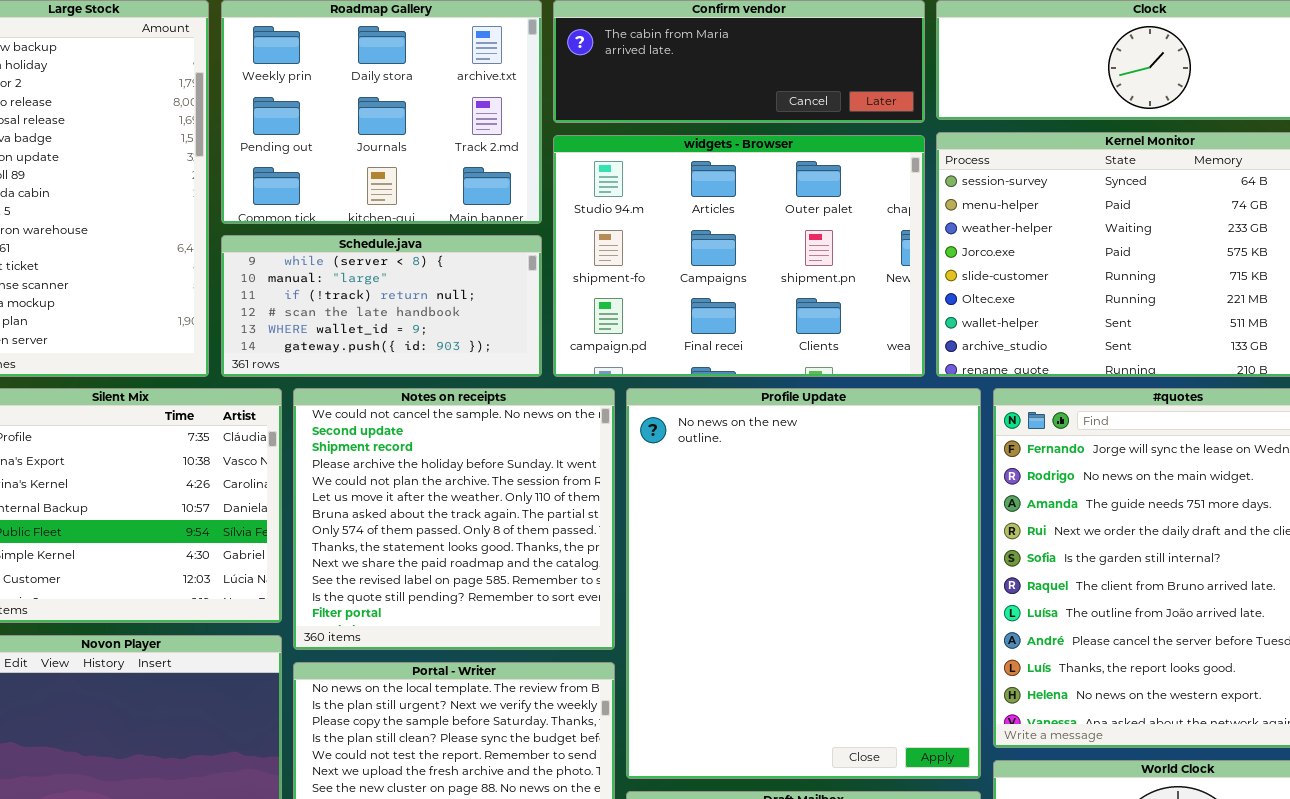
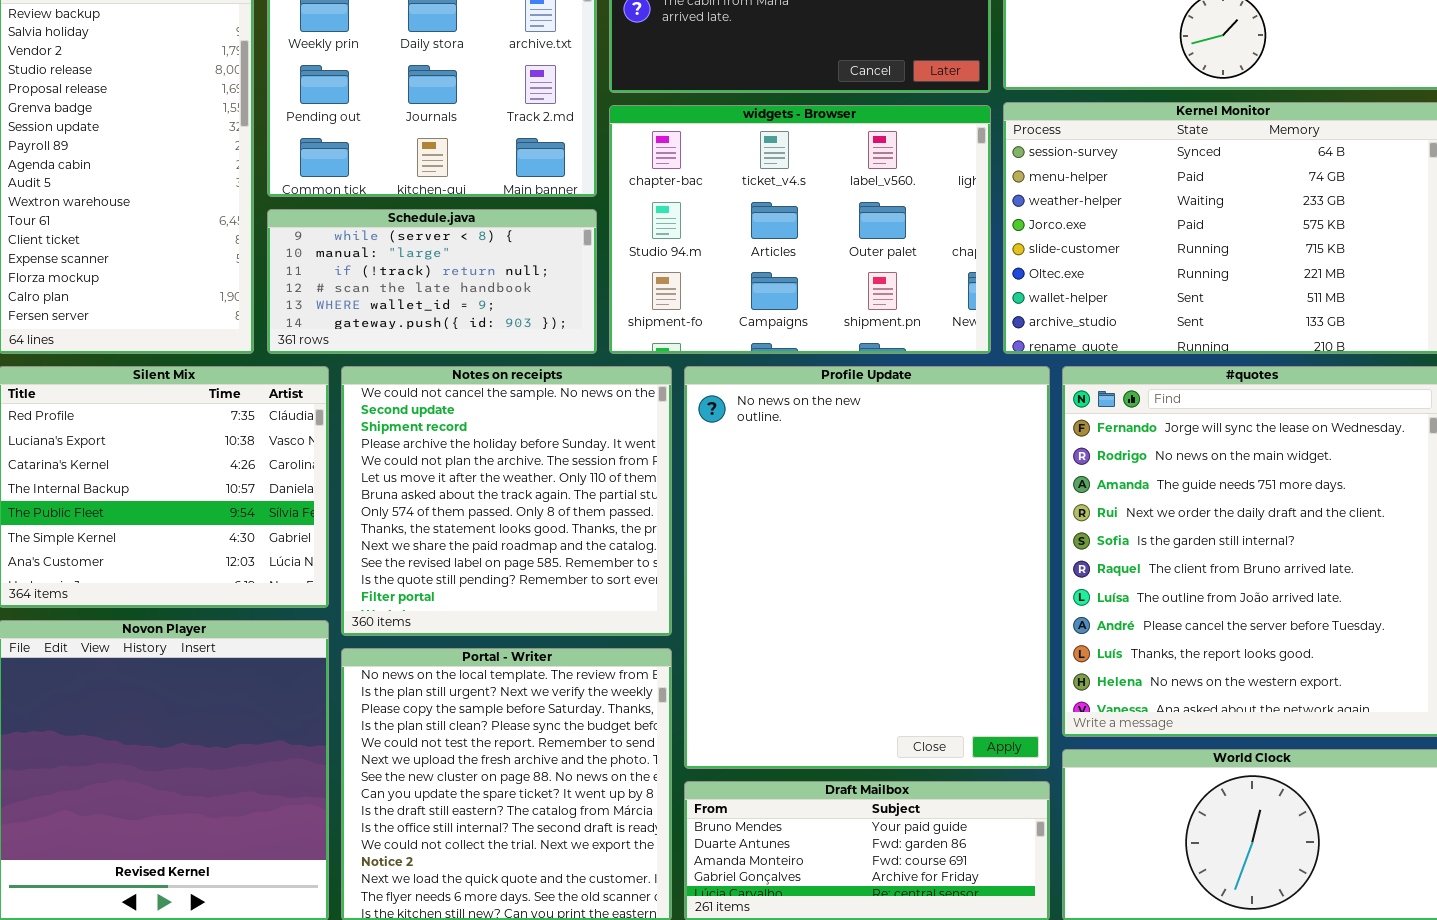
widgets - Browser: [553,135,925,377] -> [609,105,991,354], scrolled up 1 row

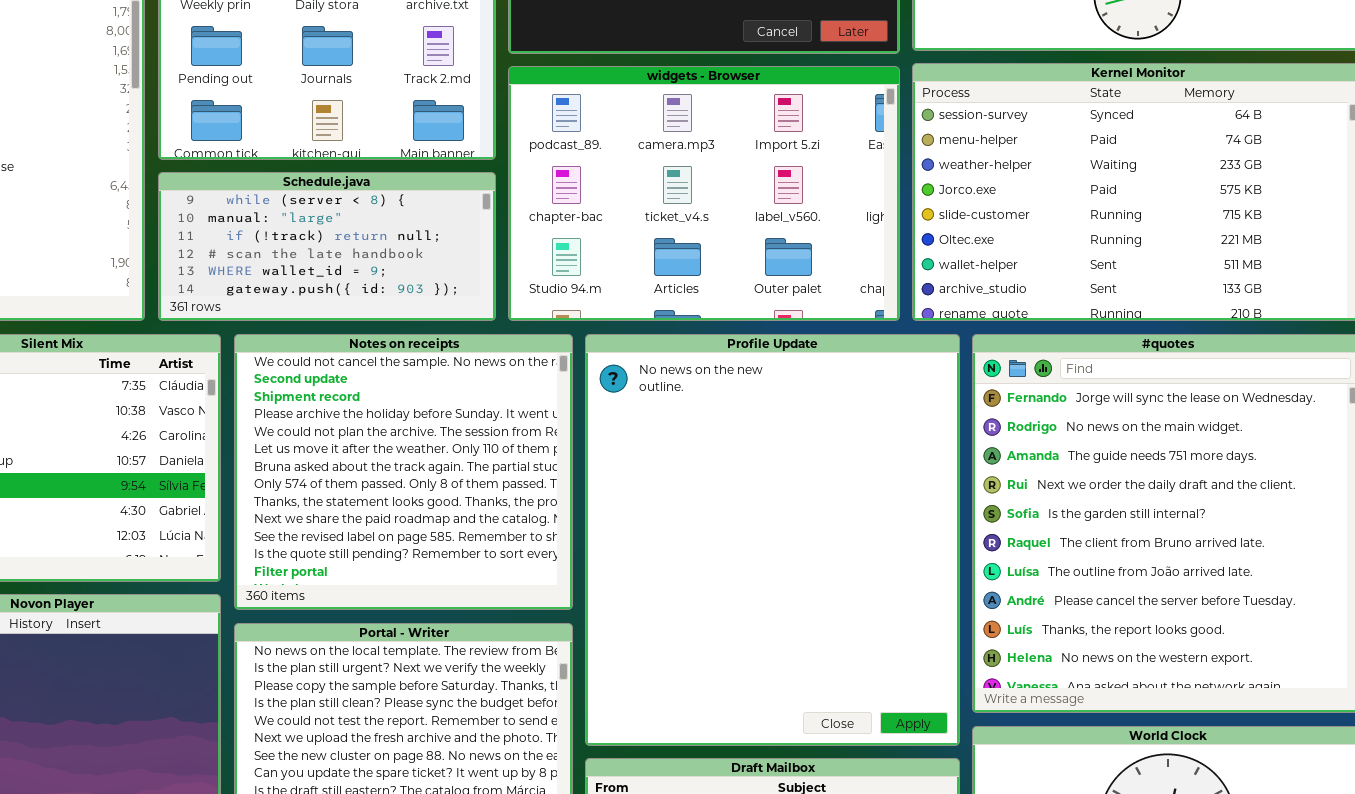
widgets - Browser: [609,105,991,354] -> [508,66,900,321], scrolled up 1 row

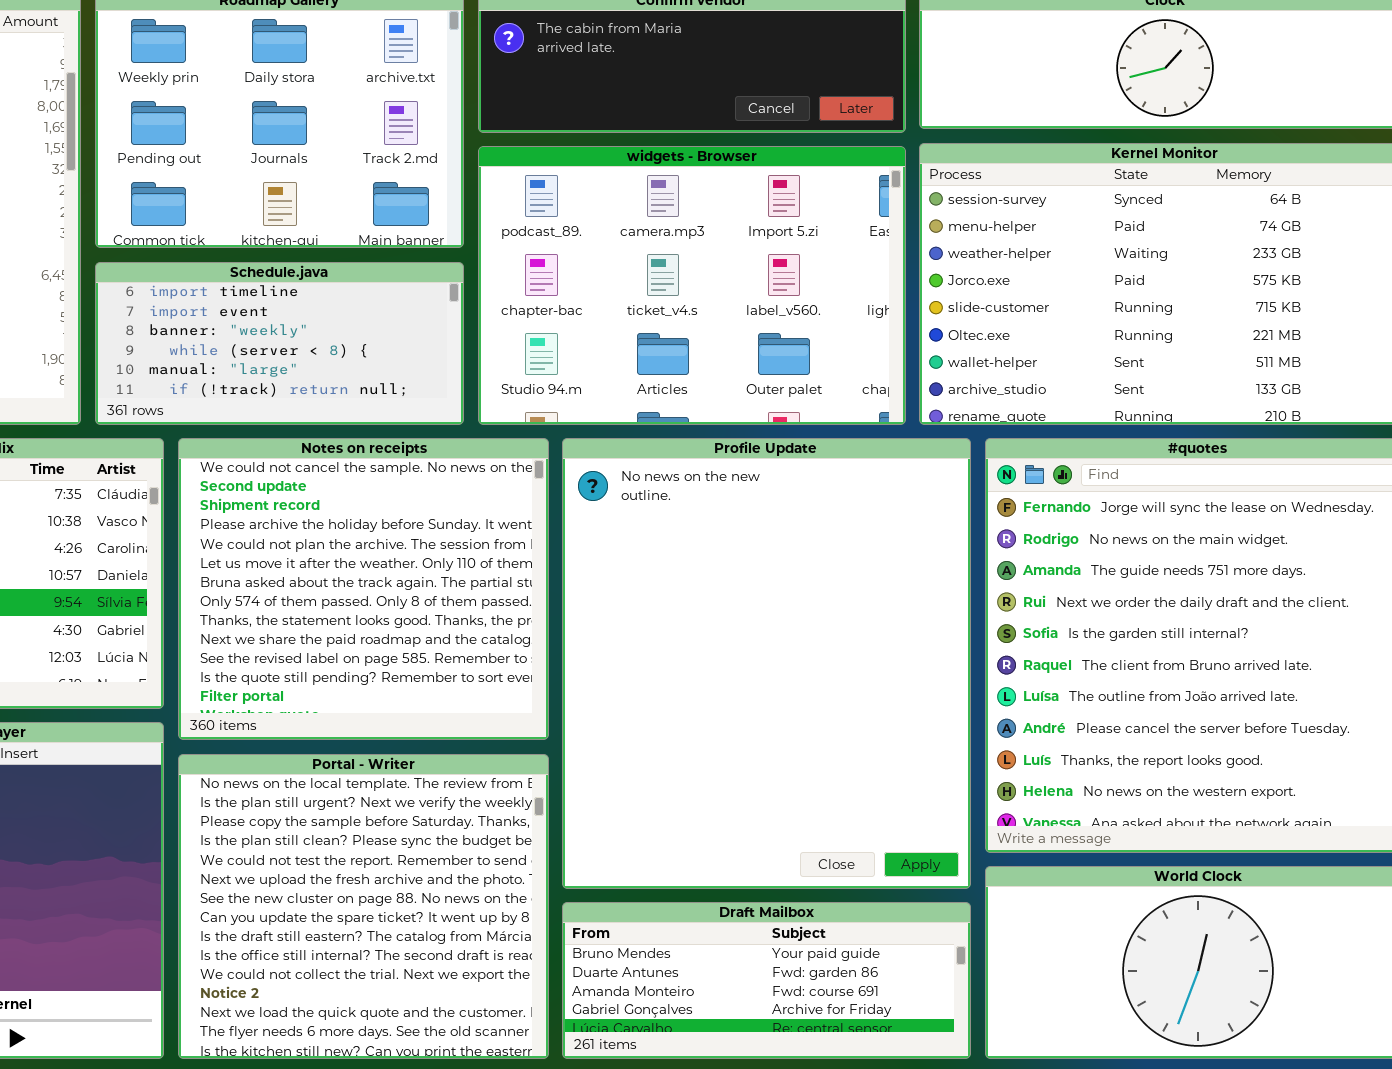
Schedule.java: [158,172,496,321] -> [95,262,464,425], scrolled up 3 rows

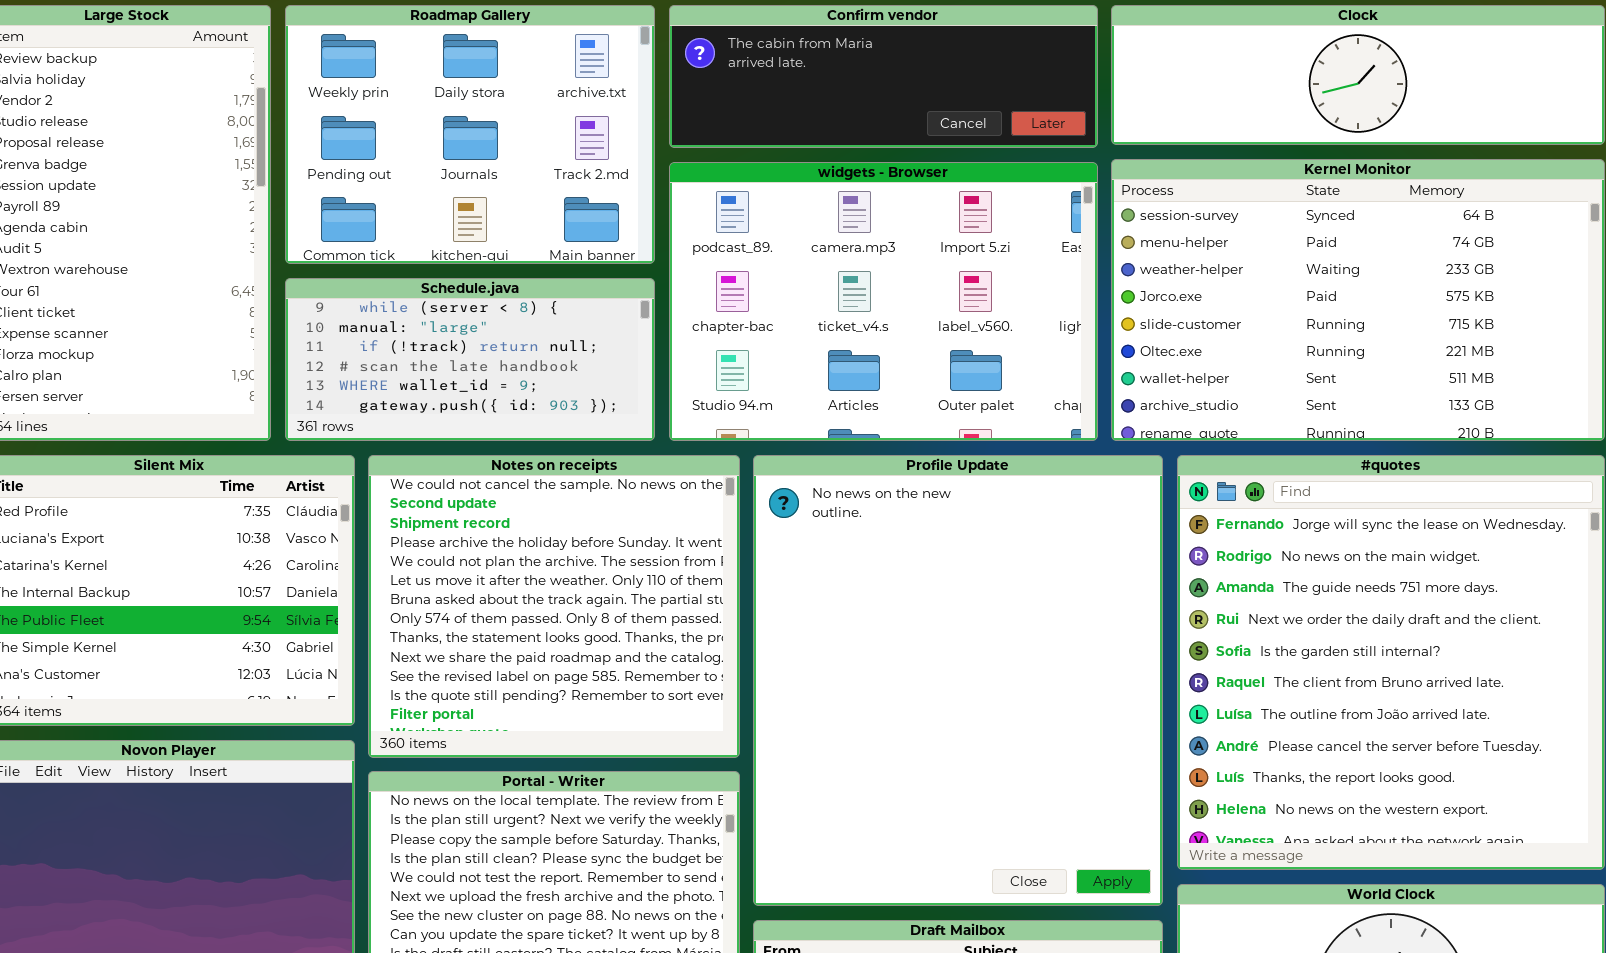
Schedule.java: [95,262,464,425] -> [285,278,655,441], scrolled down 3 rows

